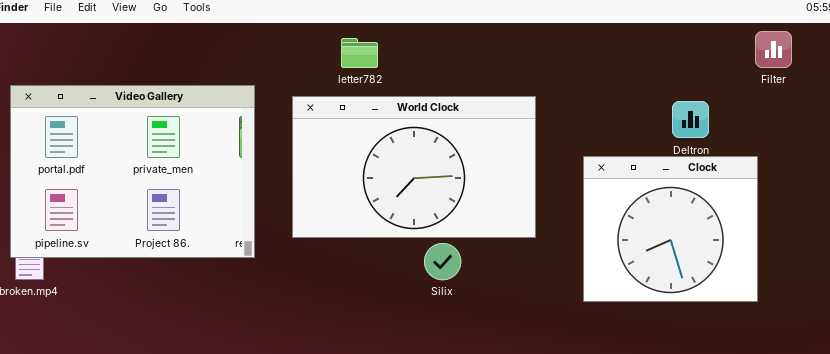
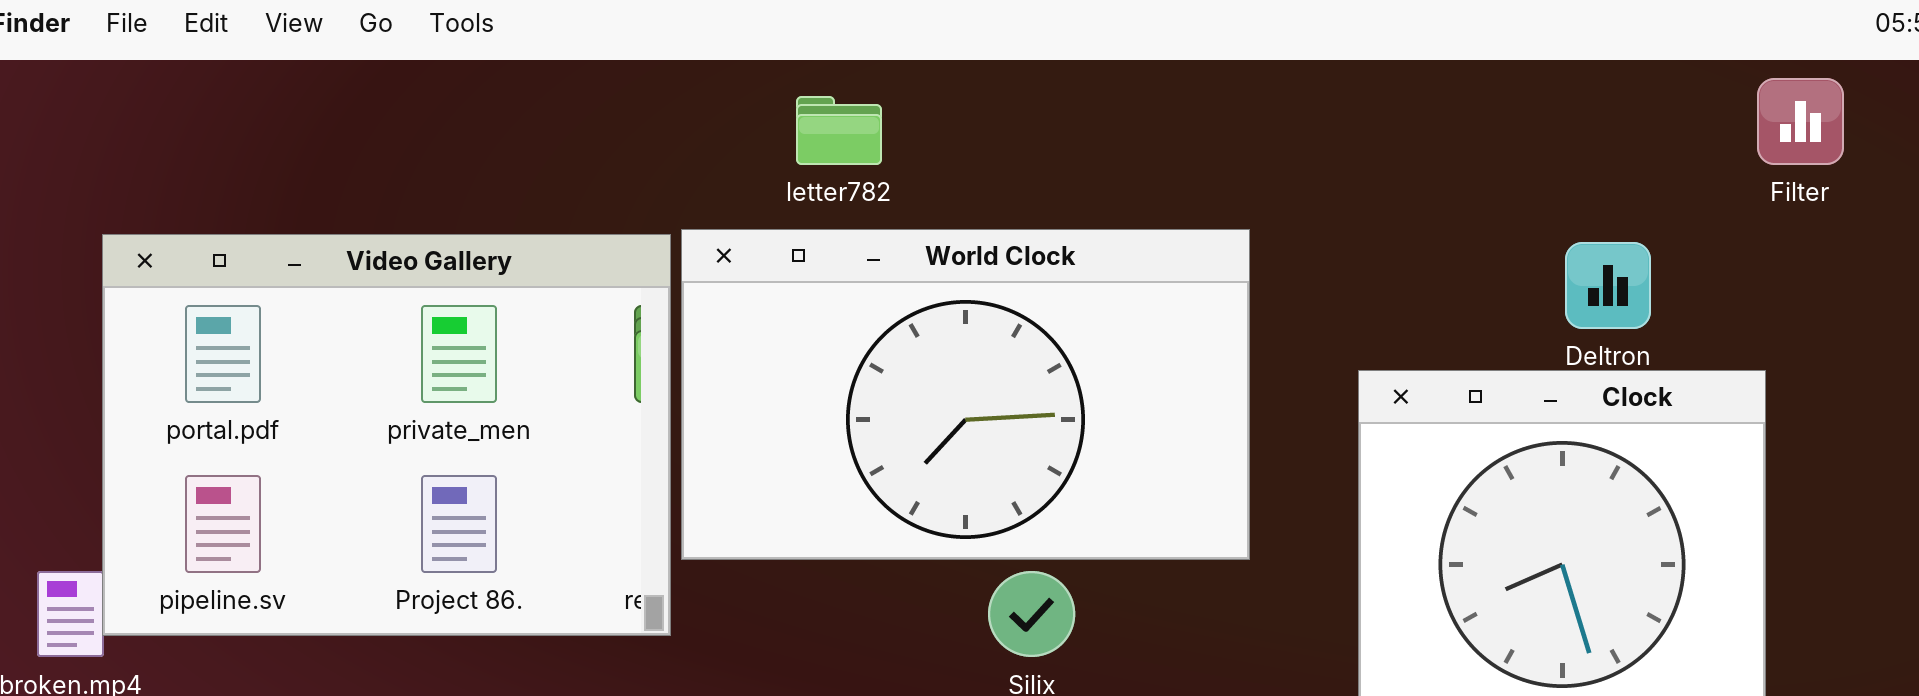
Video Gallery: [10,85,255,258] -> [102,234,671,636], moved

